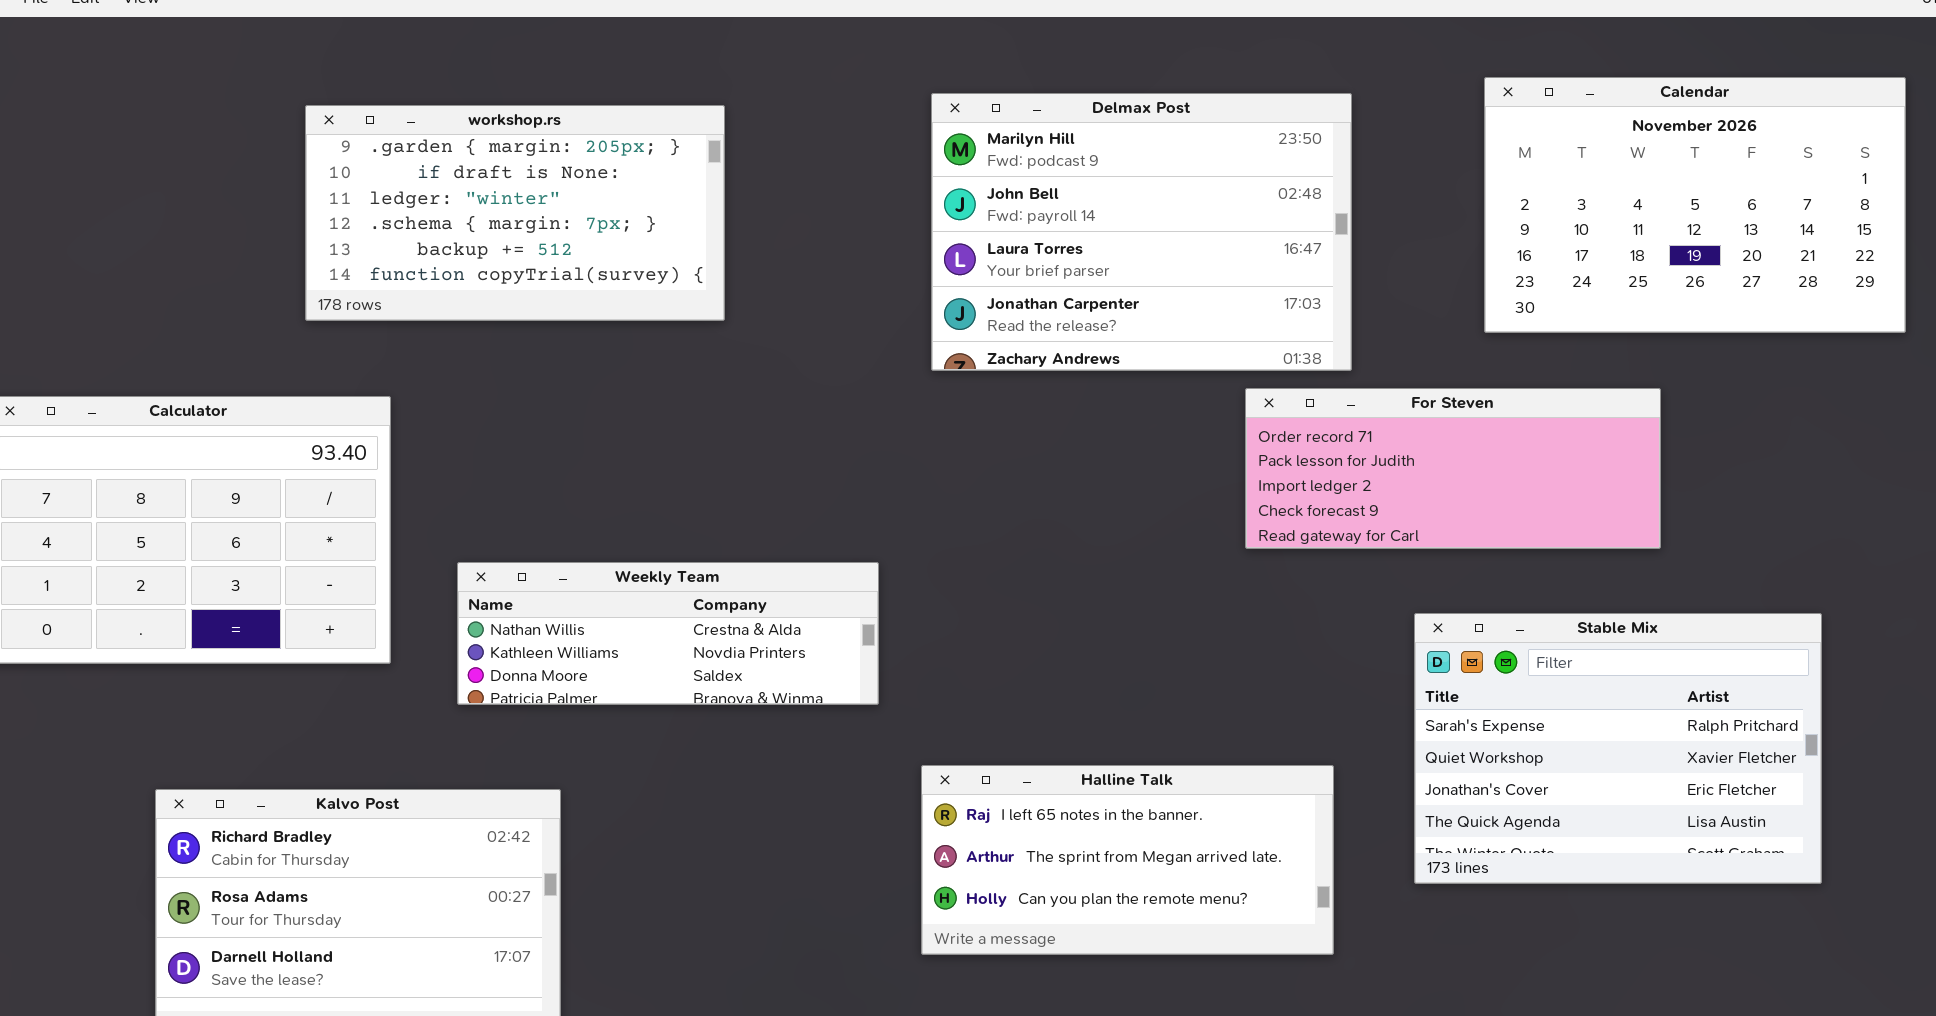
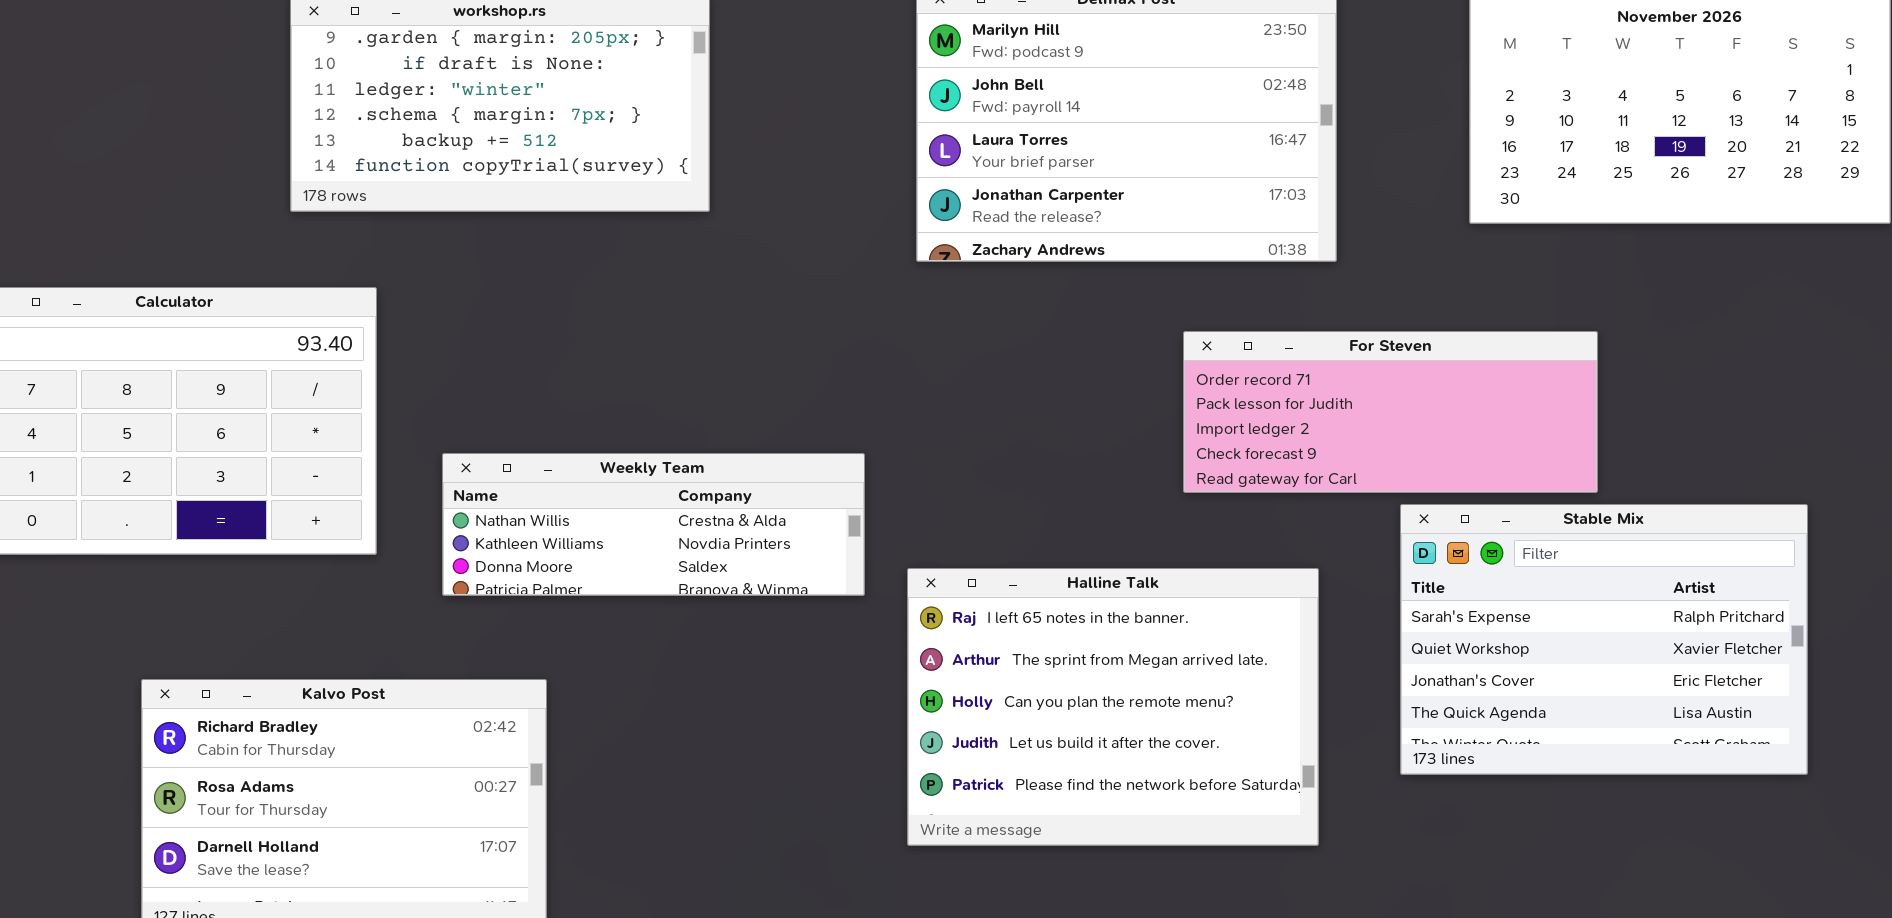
For Steven: [1245,388,1661,549] -> [1183,331,1598,493], moved
Halline Talk: [921,765,1334,955] -> [907,568,1319,846], resized

